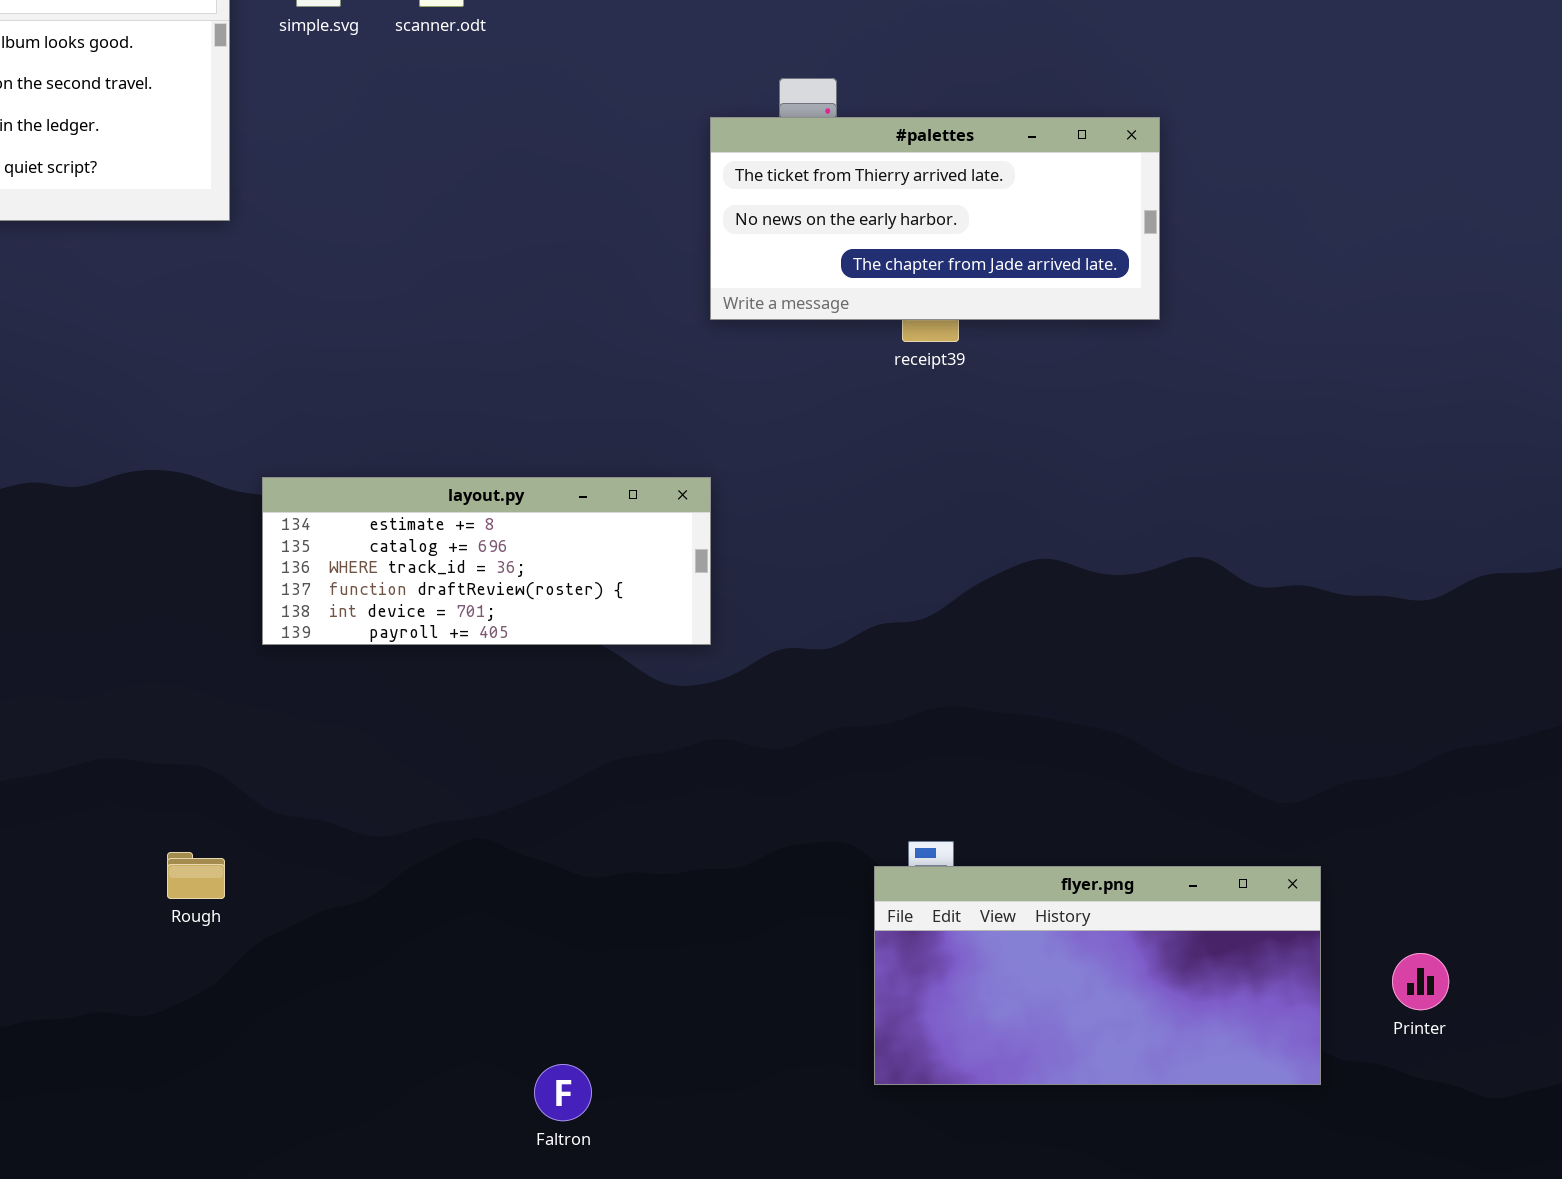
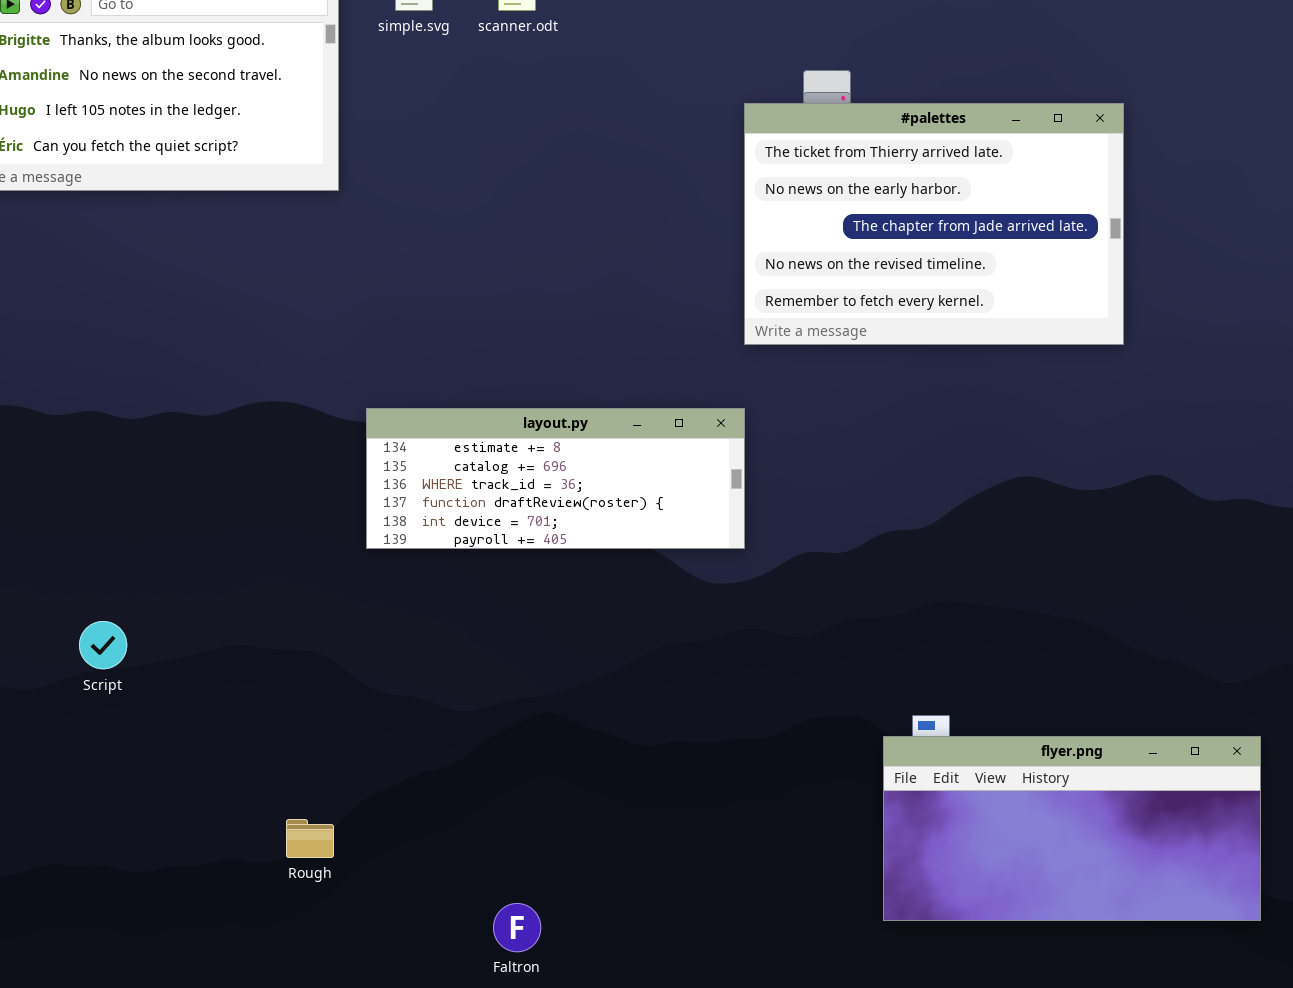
#palettes: [710,117,1160,320] -> [744,103,1124,345], resized
Rough: [167,852,225,899] -> [286,819,334,858], moved
Faltron: [534,1064,592,1121] -> [493,903,541,952], moved

